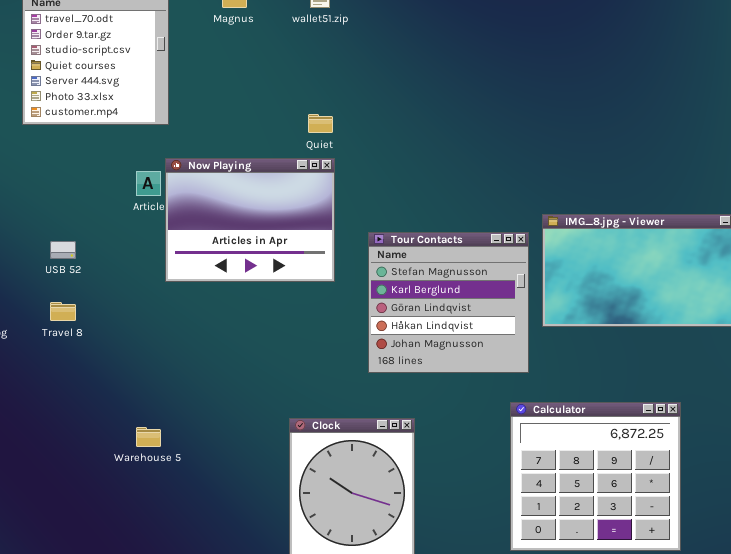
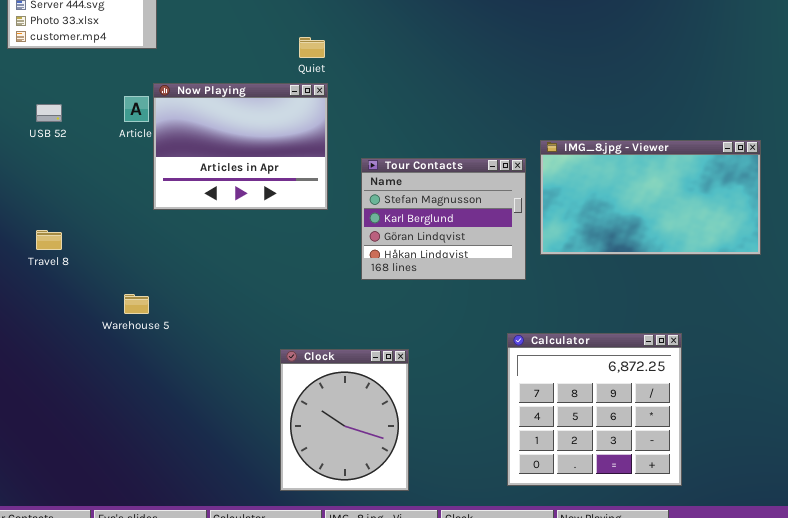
Tour Contacts: [368,232,529,373] -> [361,158,526,280], resized
USB 52: [50,241,76,259] -> [36,104,62,122], moved
Warehouse 5: [136,427,161,447] -> [124,294,149,314], moved

